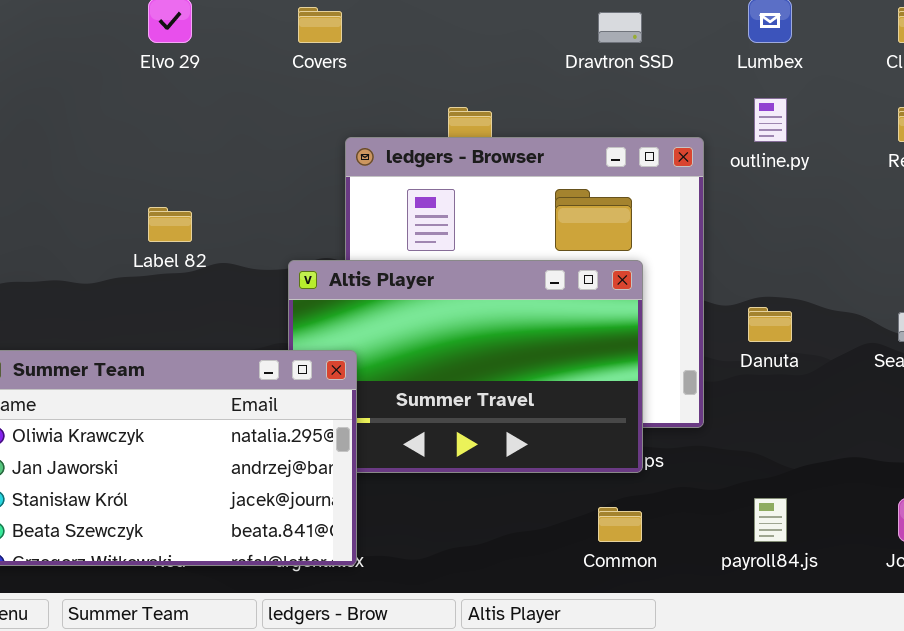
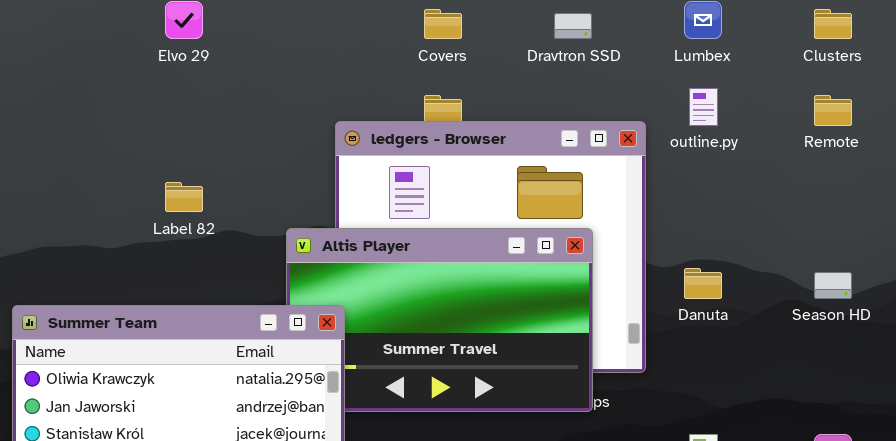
Covers: [298,7,342,43] -> [424,9,462,39], moved

